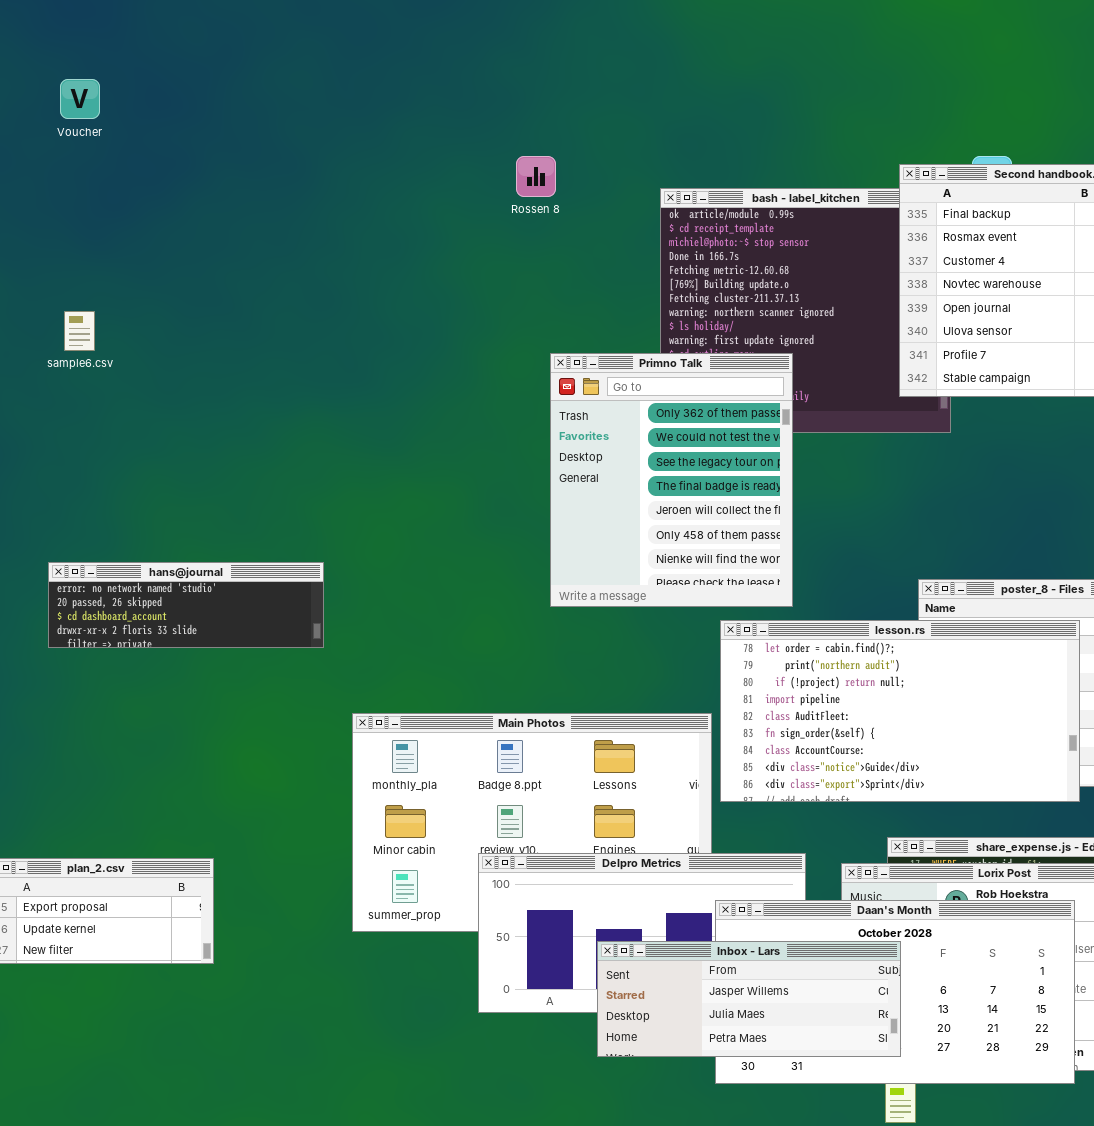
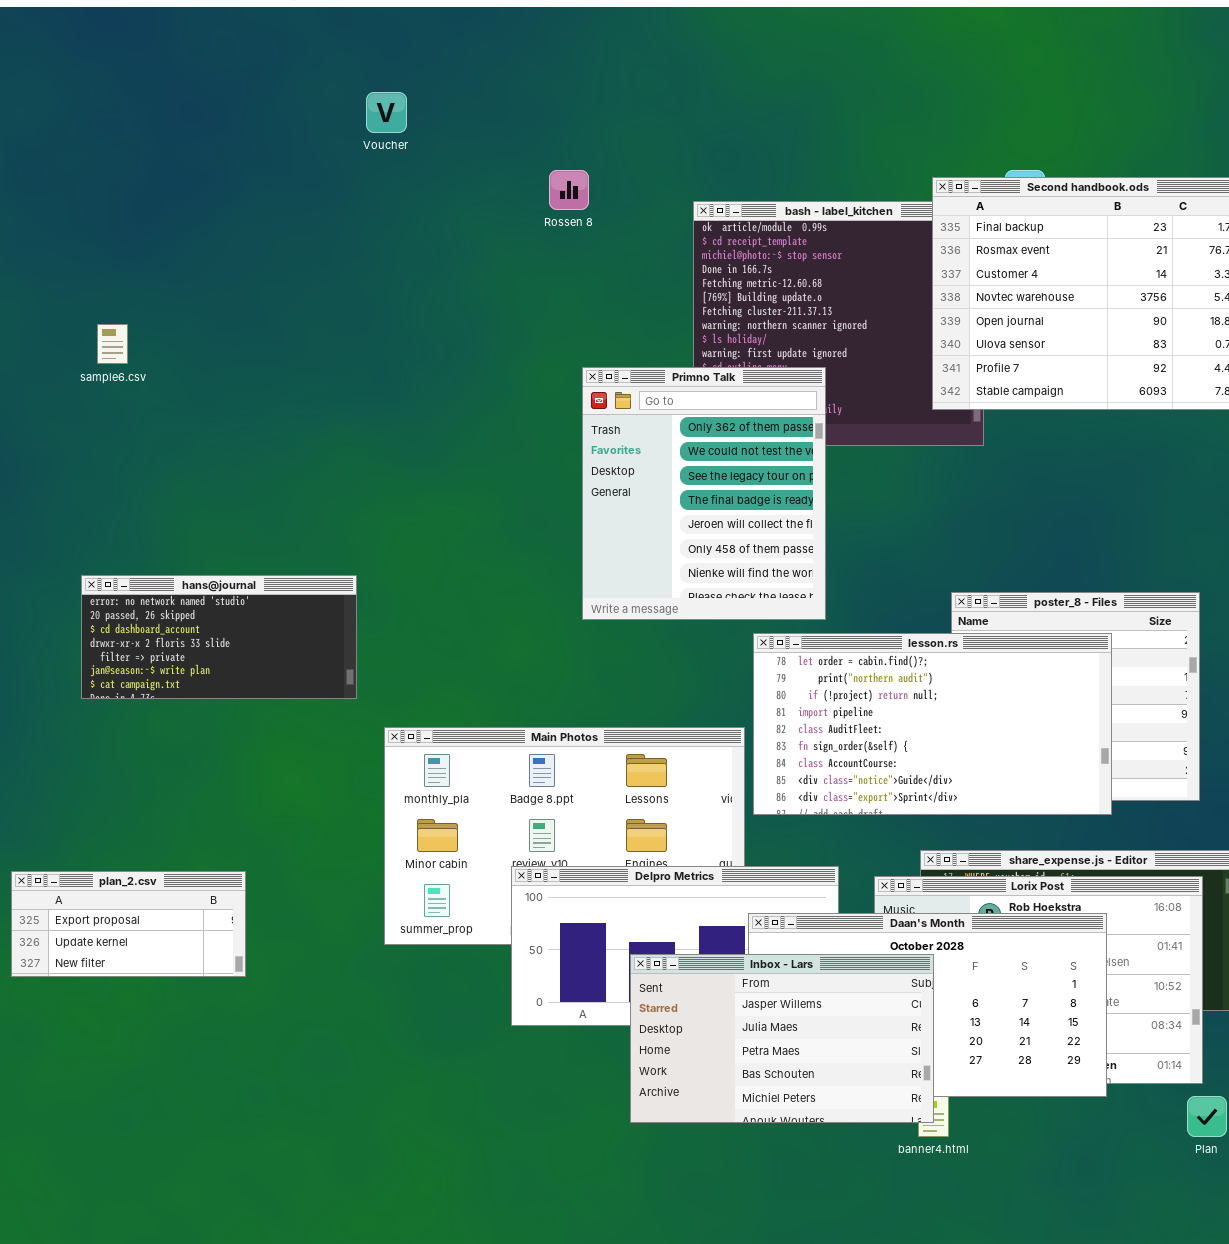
Voucher: [60,79,100,119] -> [366,92,407,133], moved
hans@journal: [48,562,324,648] -> [81,575,357,699], resized
Inbox - Lars: [597,941,901,1057] -> [630,954,934,1123], resized

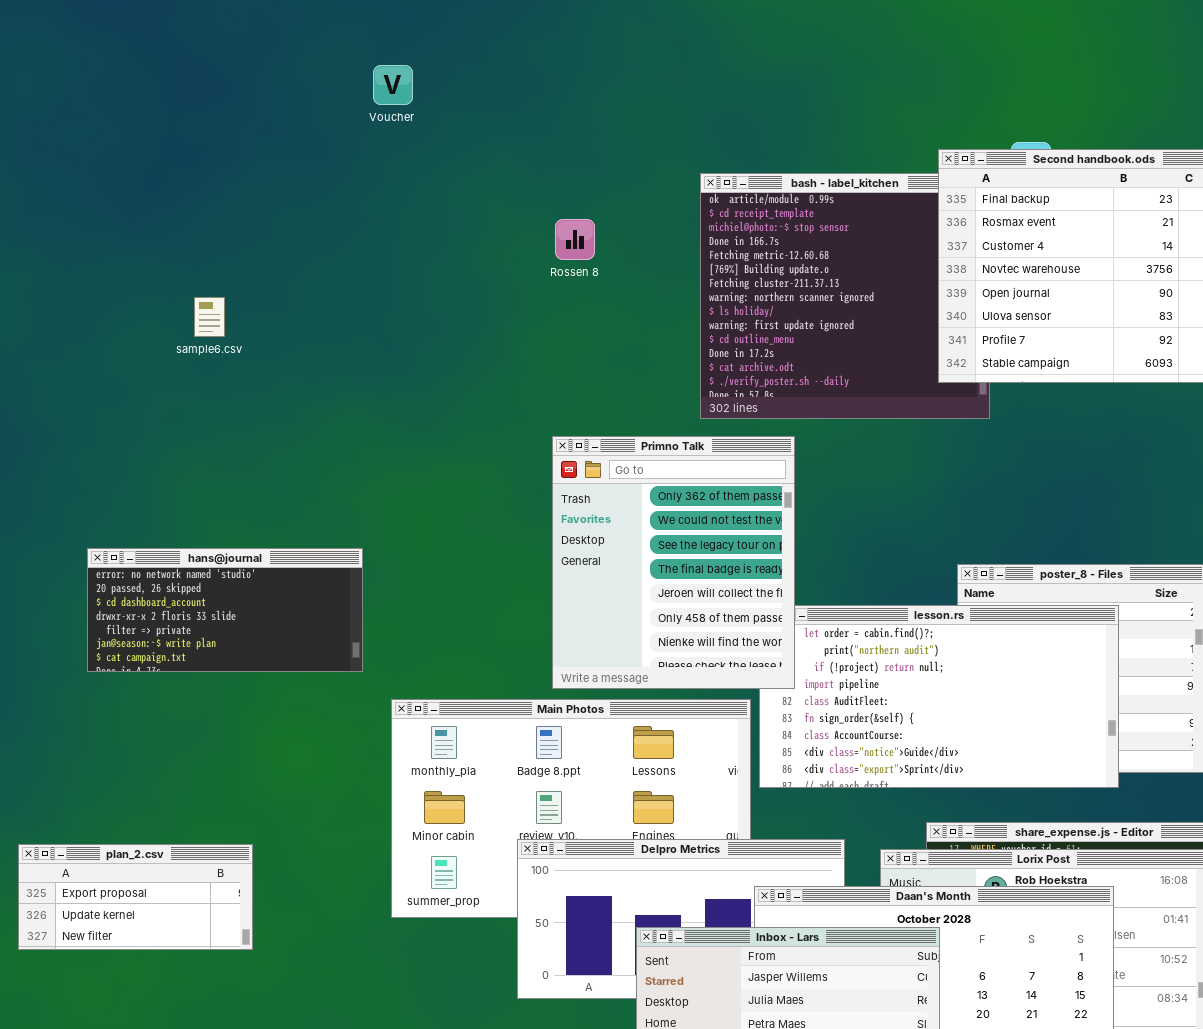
Rossen 8: [549,170,589,210] -> [555,219,595,260], moved
sample6.csv: [97,324,128,364] -> [194,297,225,337], moved
Primno Talk: [582,367,826,620] -> [552,436,795,689], moved

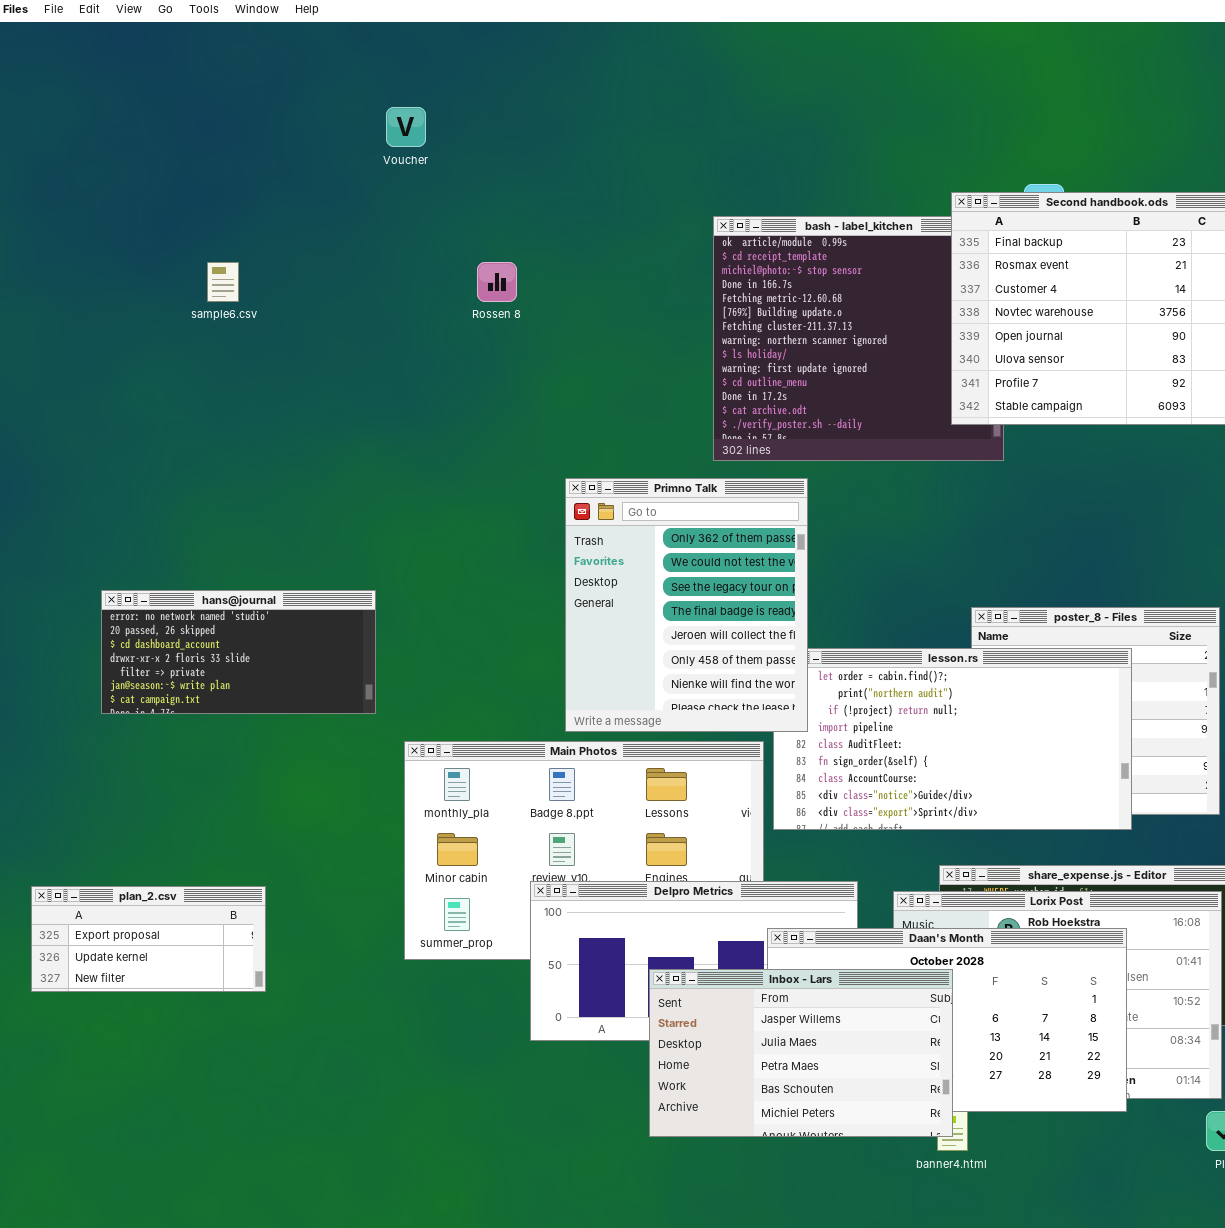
Rossen 8: [555,219,595,260] -> [477,262,517,302], moved
sample6.csv: [194,297,225,337] -> [207,262,239,302], moved

